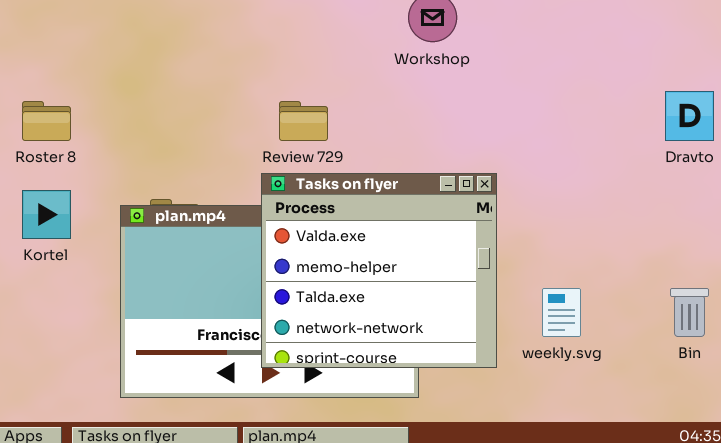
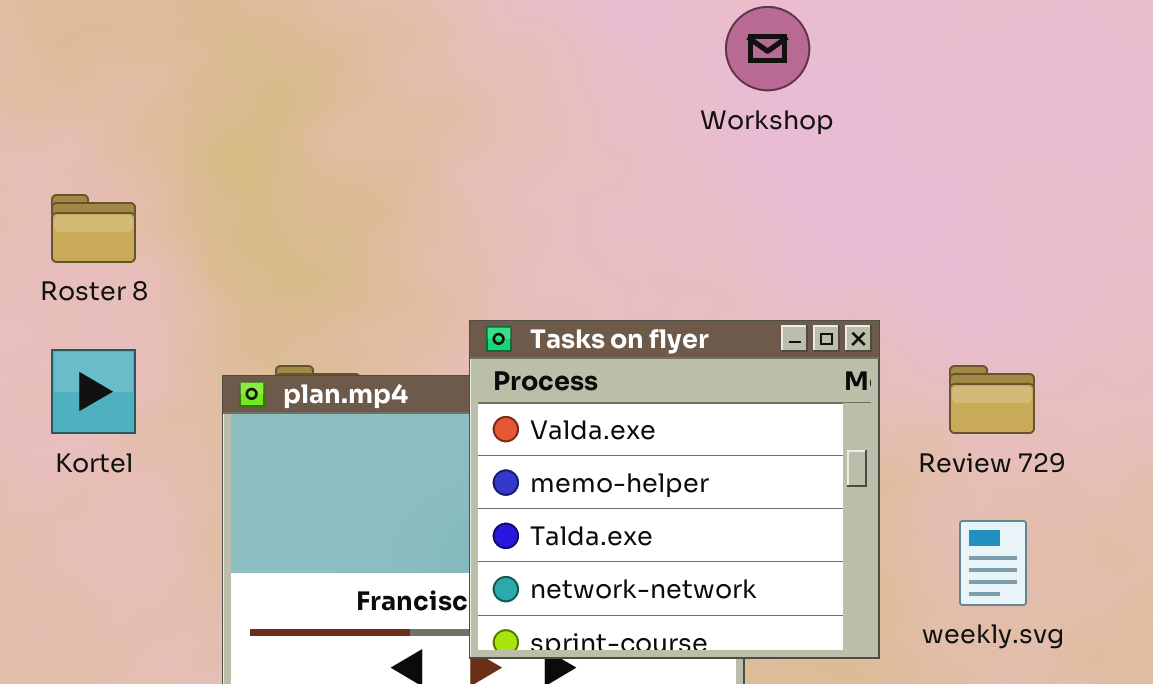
Review 729: [279,101,328,141] -> [949,365,1035,434], moved

